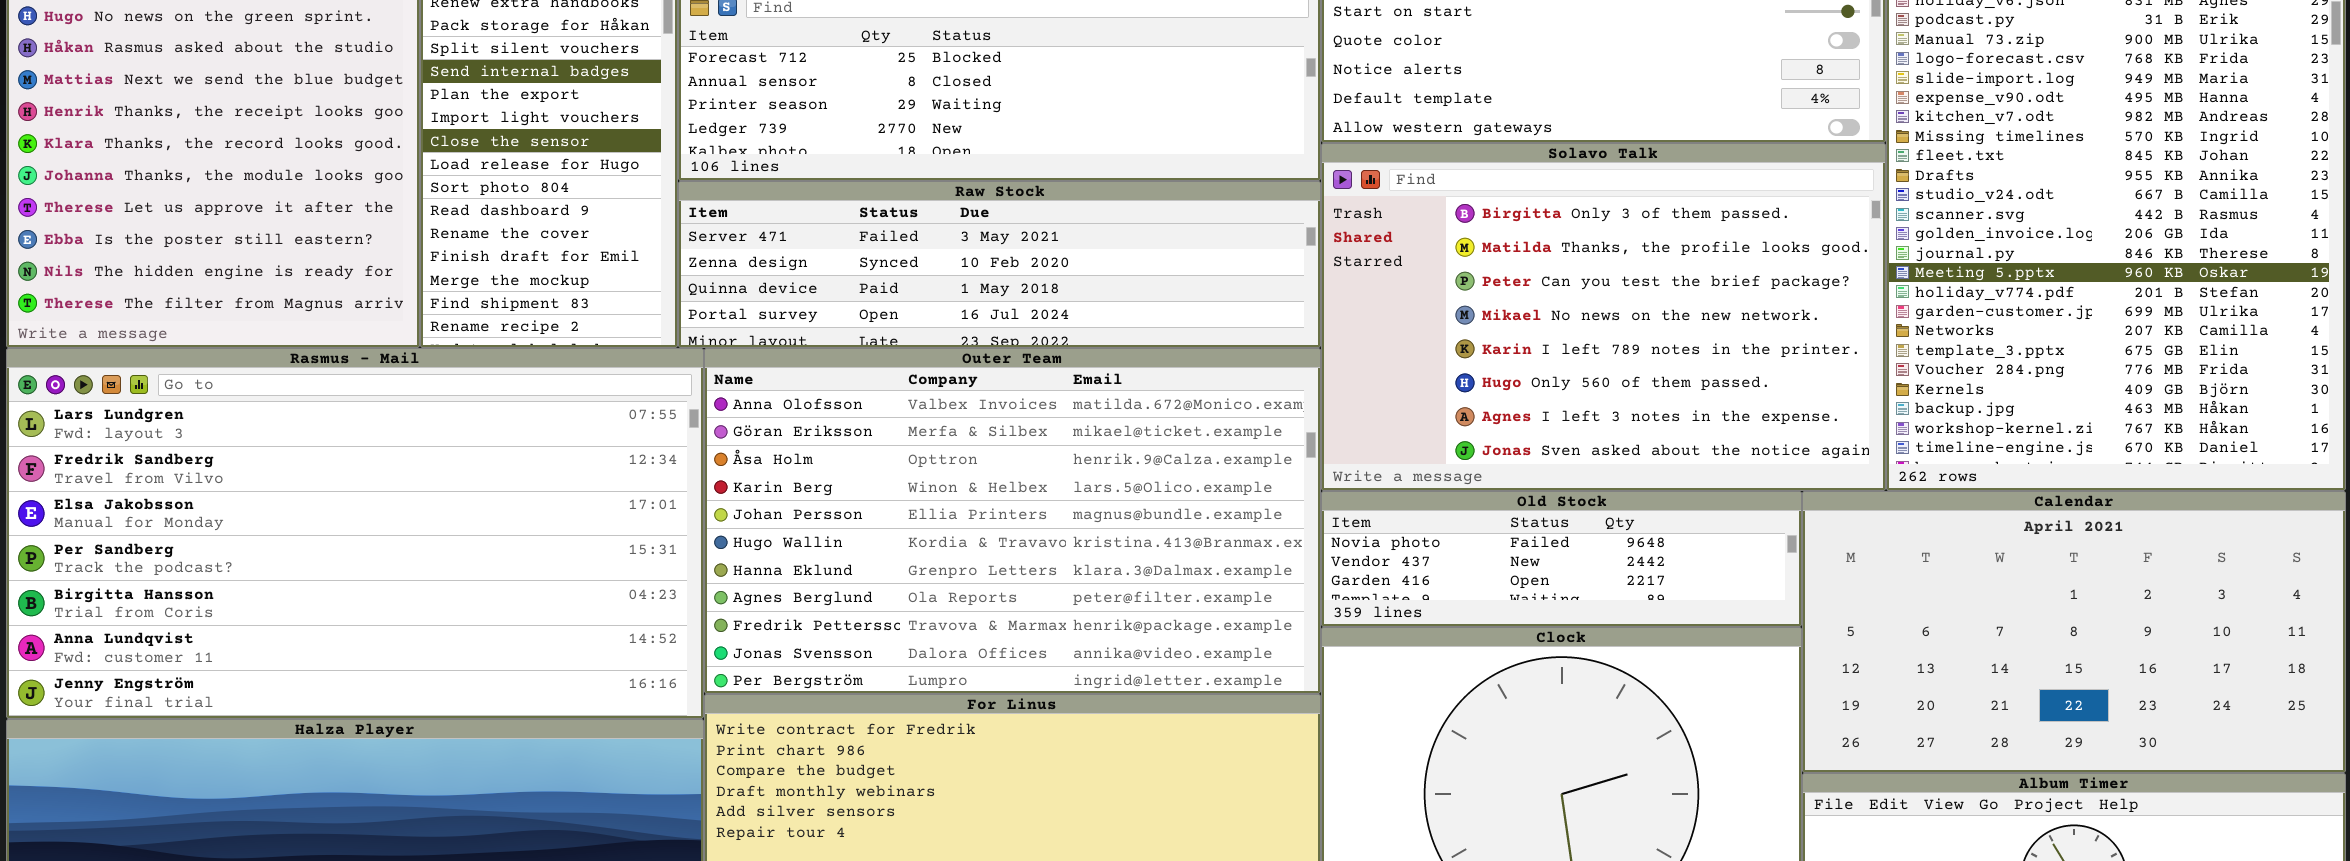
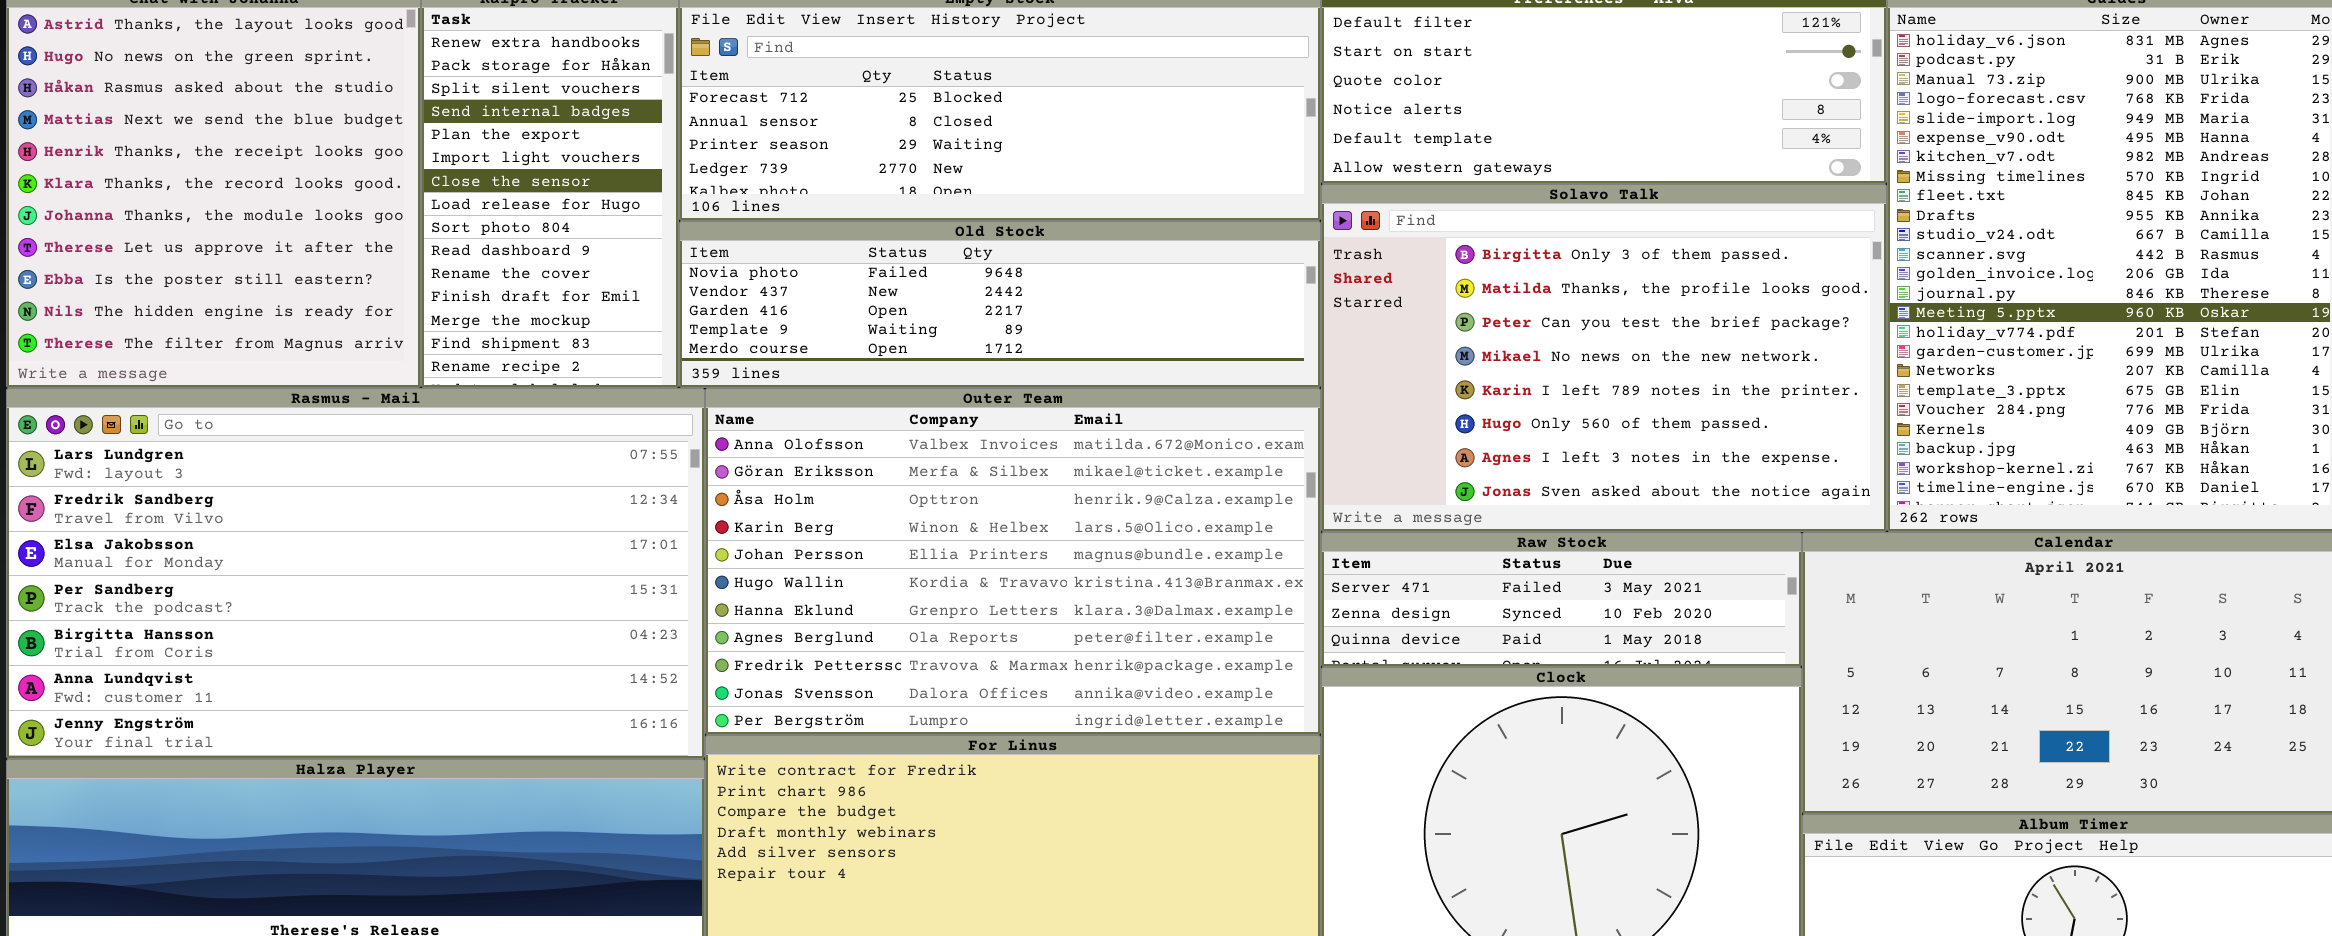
Raw Stock: [678,181,1321,348] -> [1321,532,1802,667], moved, resized
Old Stock: [1321,491,1802,627] -> [679,221,1321,388], moved, resized

